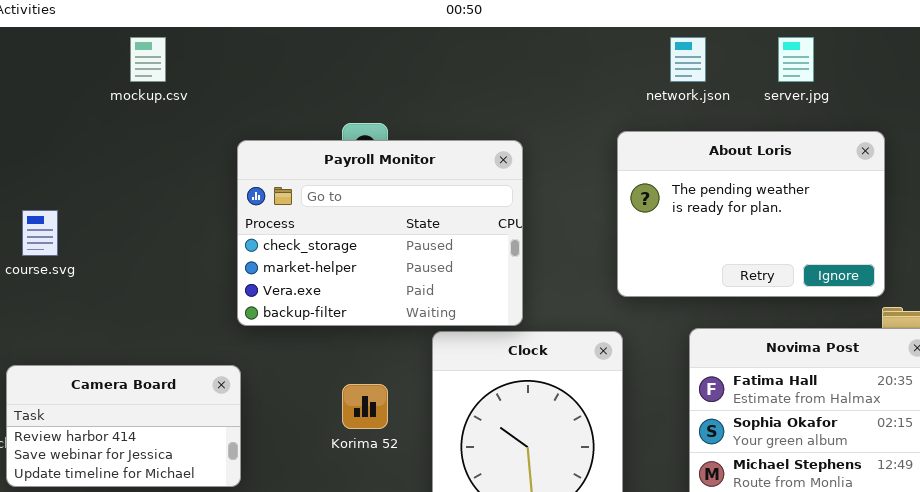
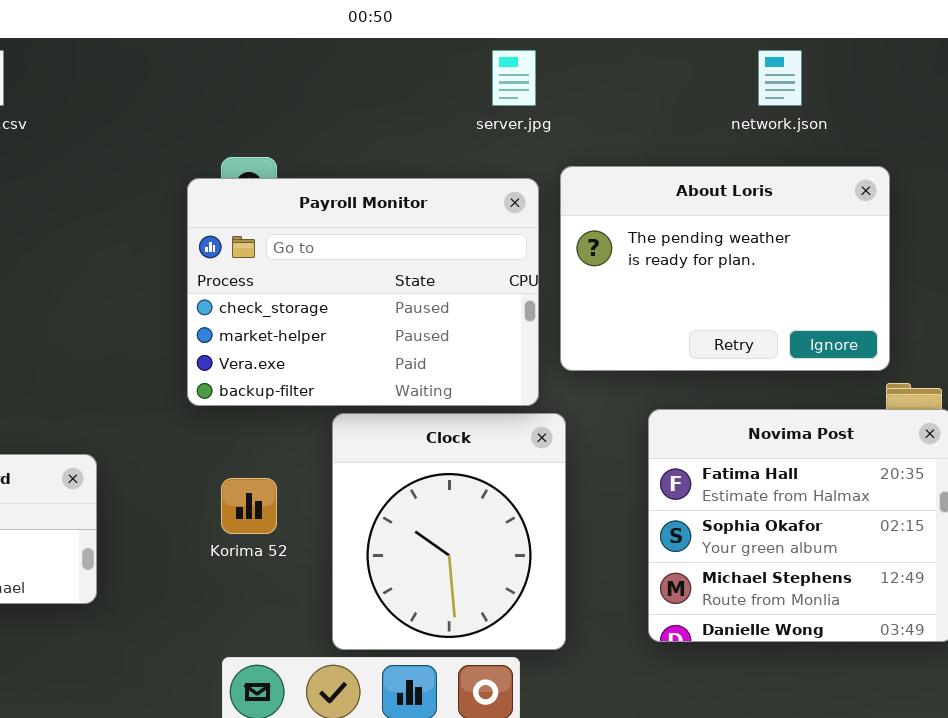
network.json: [670,37,706,82] -> [758,50,802,106], moved
server.jpg: [778,37,814,82] -> [492,50,536,106], moved
Payroll Monitor: [237,140,523,326] -> [187,178,539,406], moved

